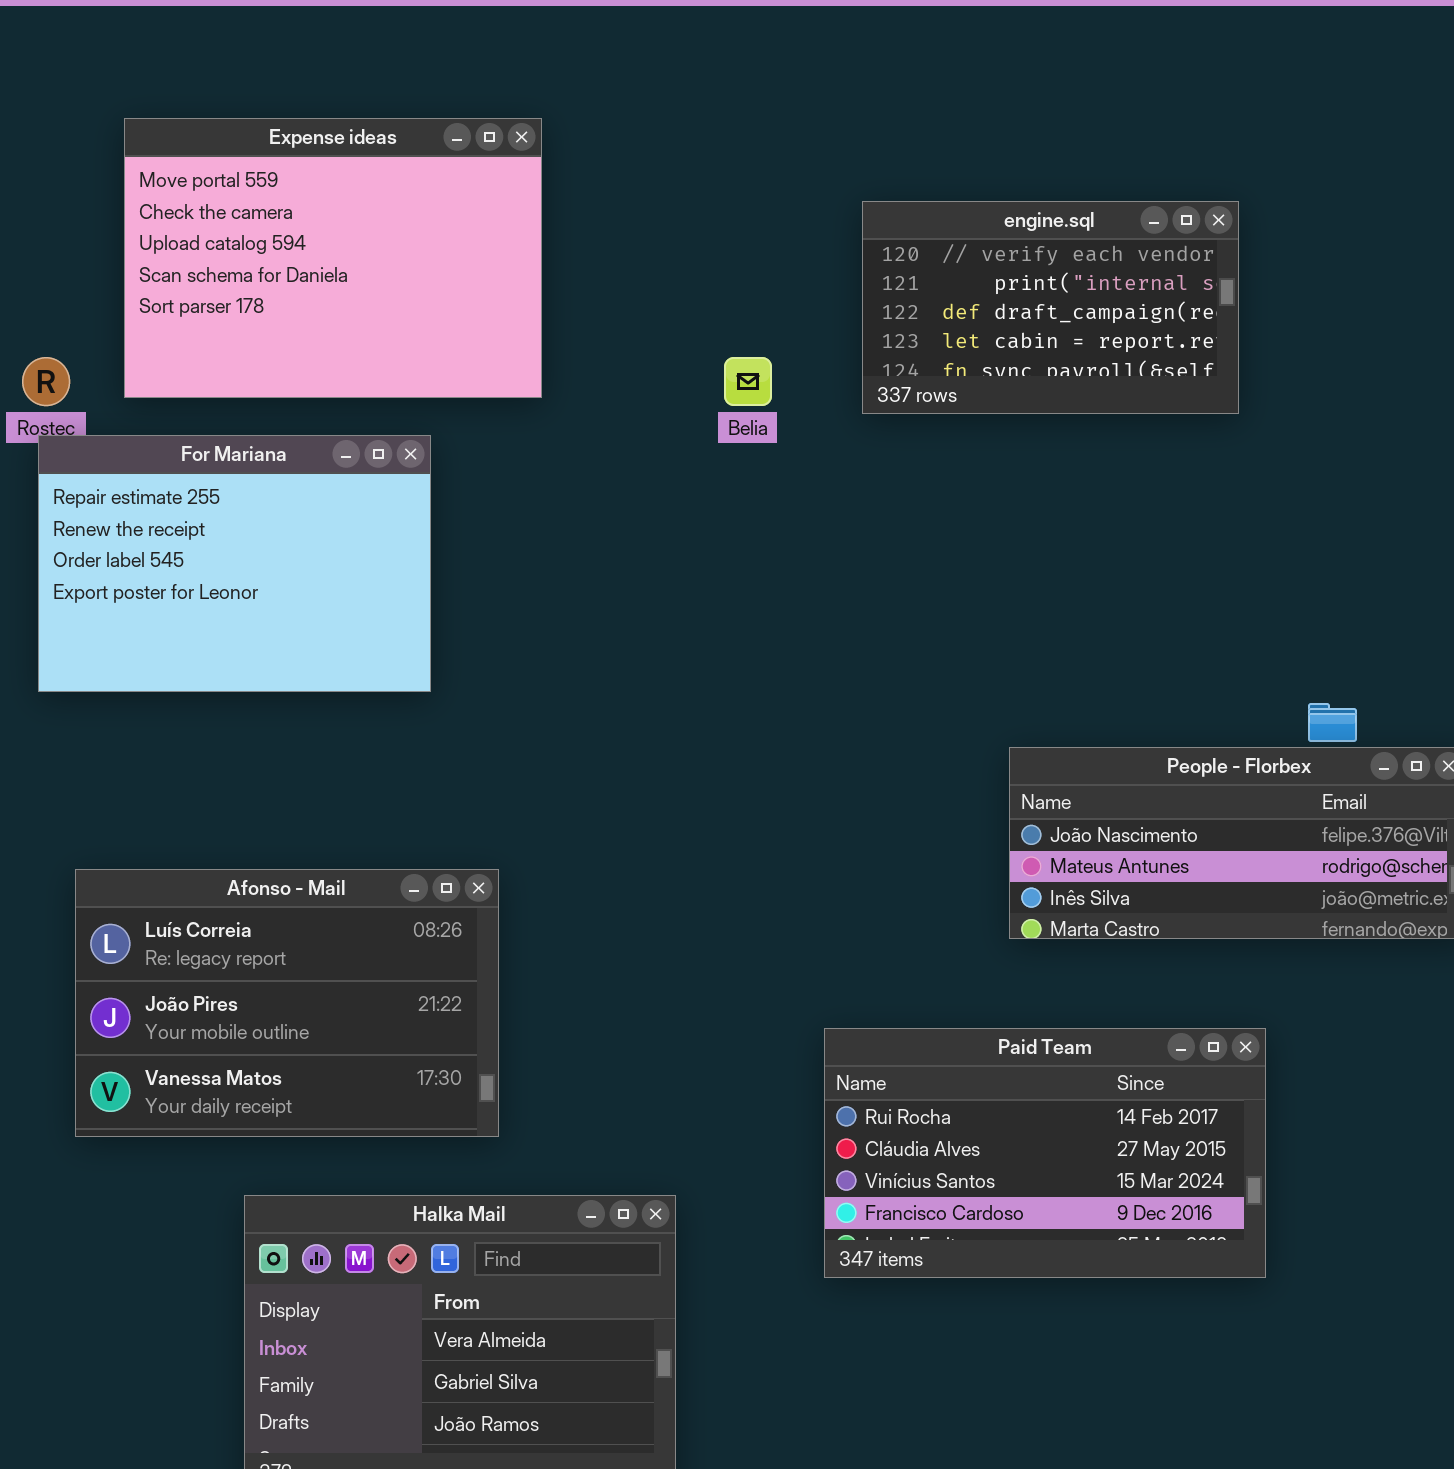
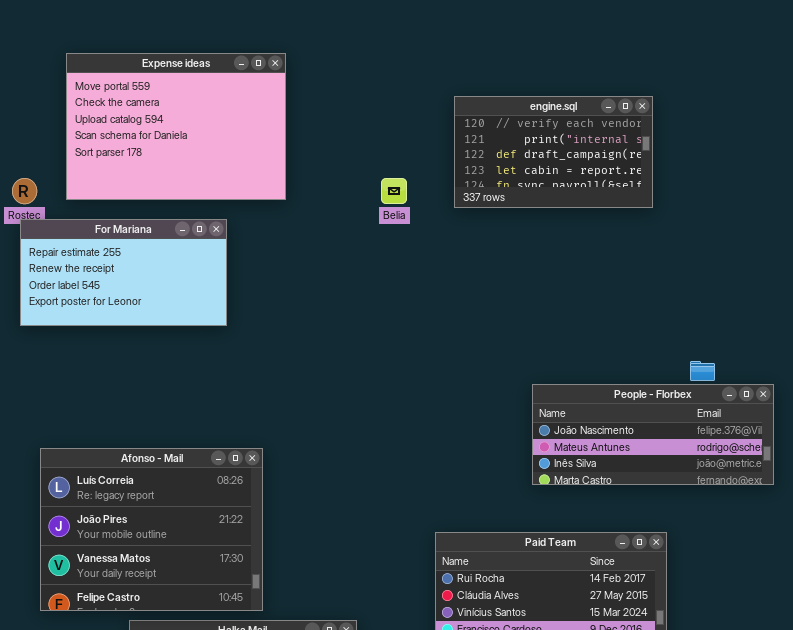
For Mariana: [38,435,431,692] -> [20,219,227,326], resized
Afonso - Mail: [75,869,499,1137] -> [40,448,263,611], resized

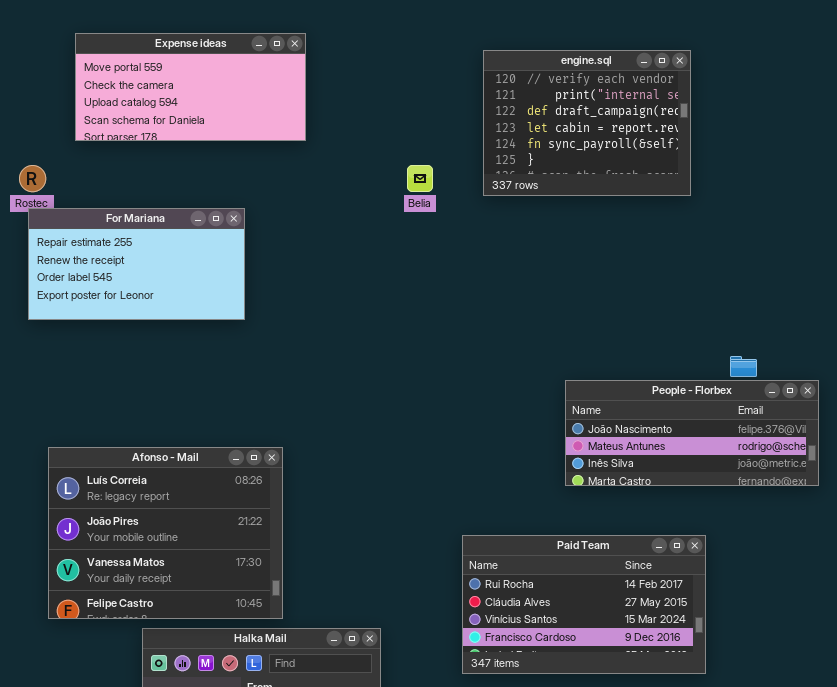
Expense ideas: [66,53,286,200] -> [75,33,306,141], resized
engine.sql: [454,96,653,208] -> [483,50,691,196], resized

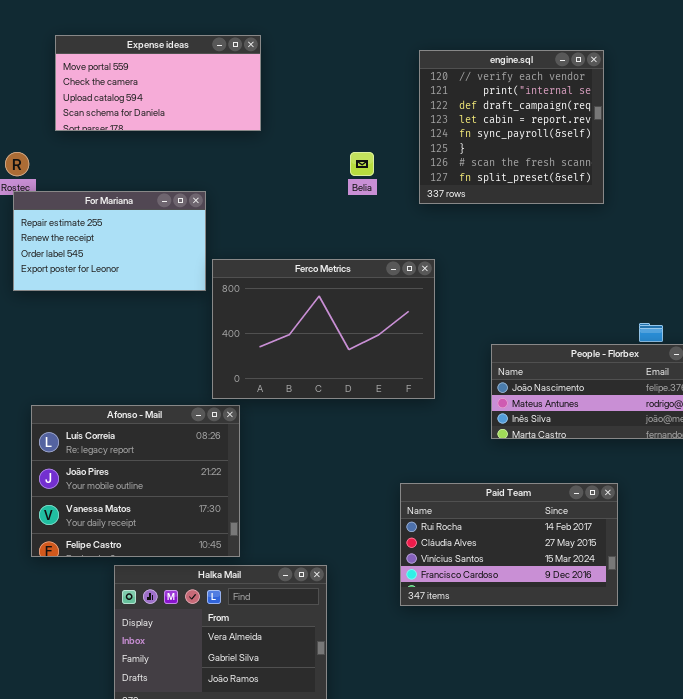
engine.sql: [483,50,691,196] -> [419,50,604,204], resized
Ferco Metrics: none -> [212,259,435,399], opened

